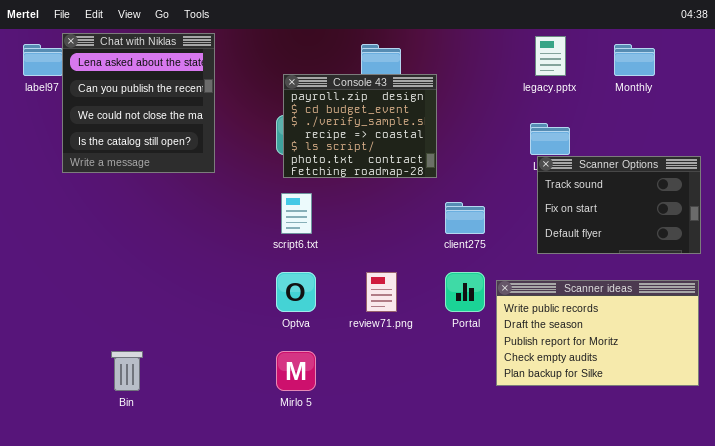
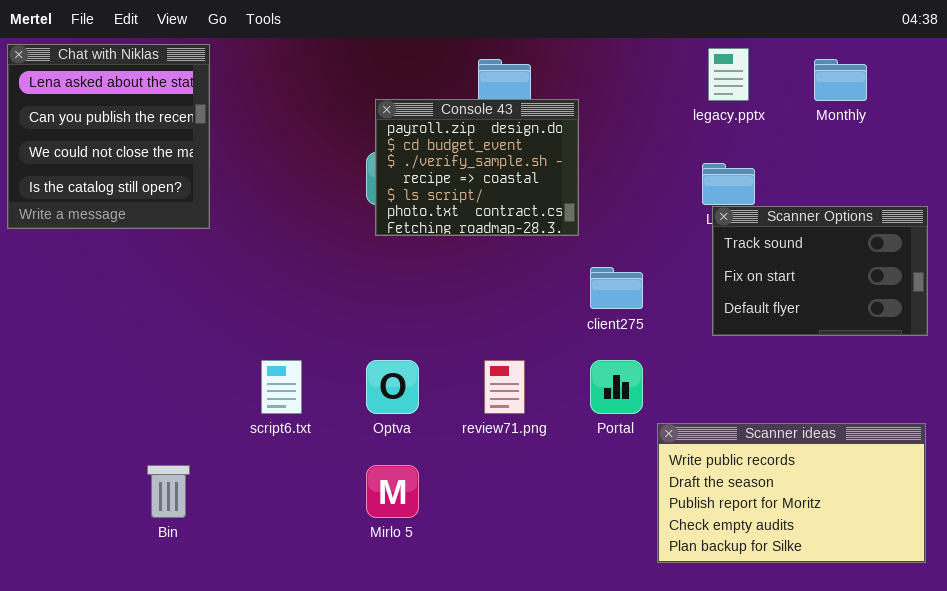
Chat with Niklas: [62,33,215,173] -> [7,44,210,229], moved
script6.txt: [281,193,312,234] -> [261,360,302,414], moved
Scanner ideas: [496,280,699,386] -> [657,423,926,563], moved

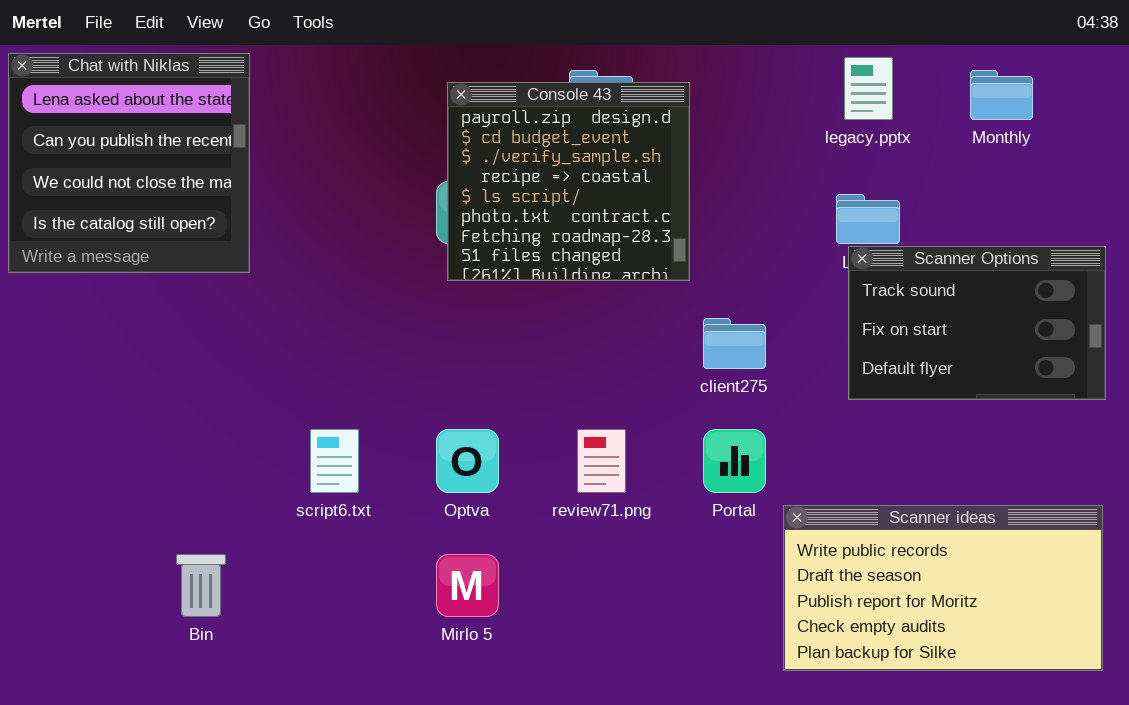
Console 43: [375,99,579,236] -> [447,82,690,281], resized

